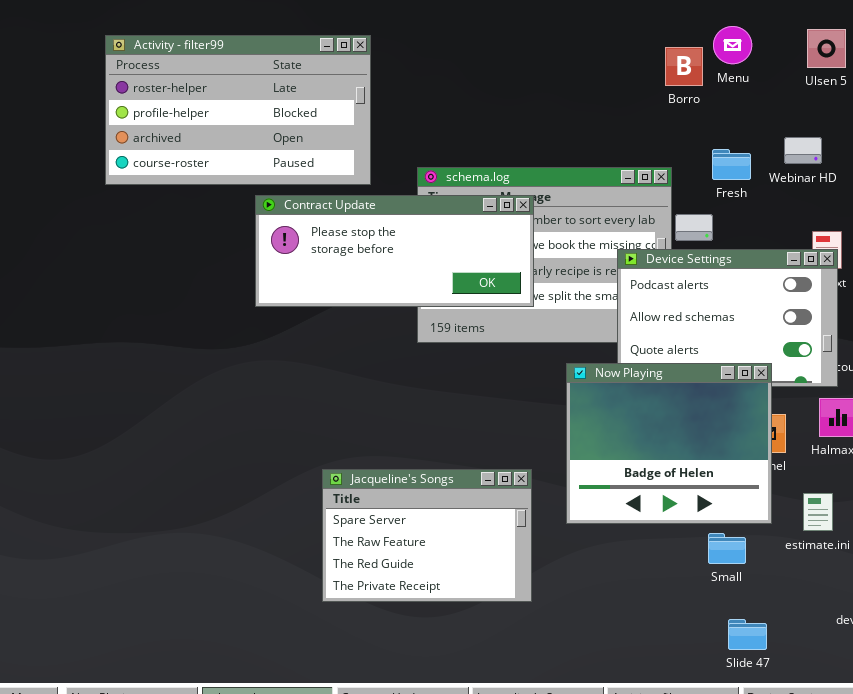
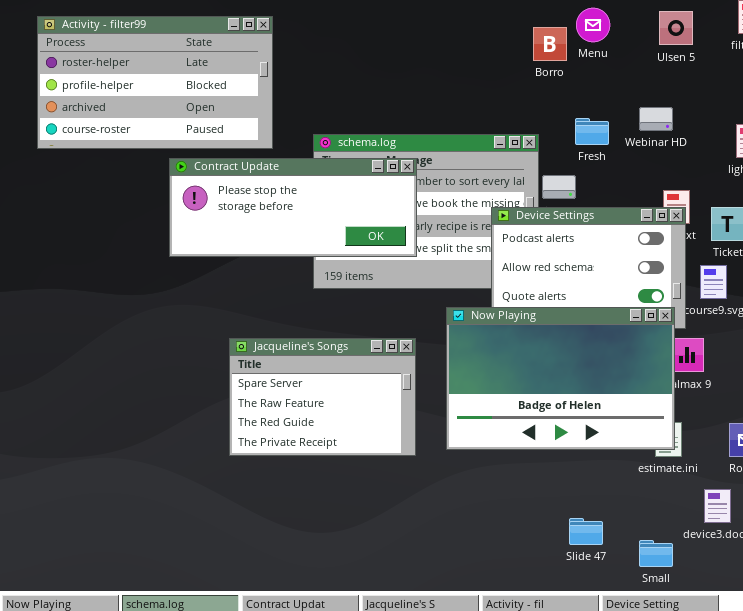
Now Playing: [566,363,772,524] -> [446,307,675,450], resized
Jacqueline's Songs: [322,469,532,602] -> [229,338,416,456], moved
Small: [708,533,746,564] -> [639,540,673,567], moved
Slide 47: [728,619,767,650] -> [569,518,603,545], moved

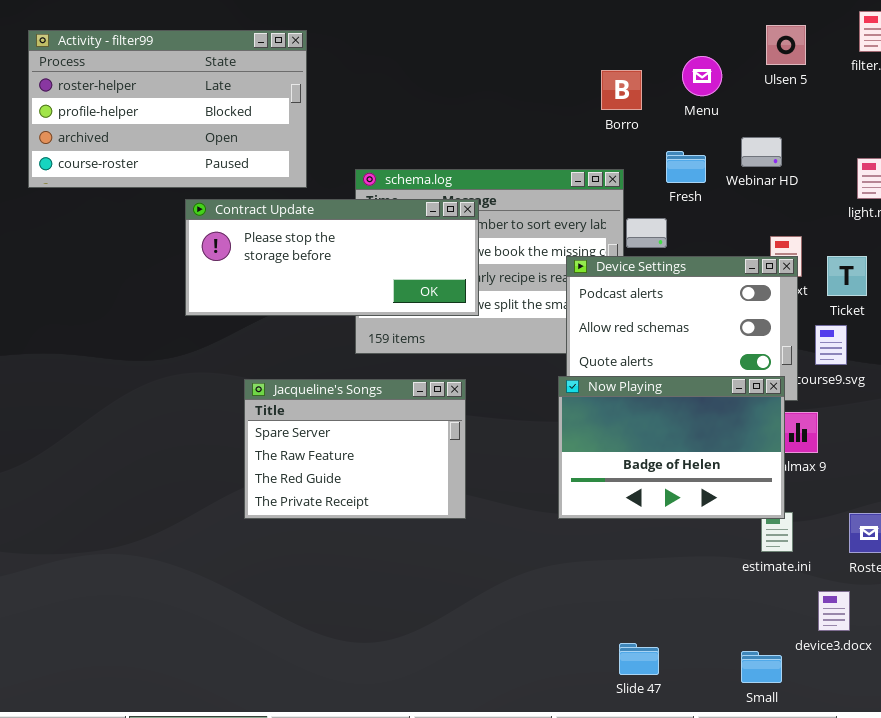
Menu: [576,8,610,42] -> [682,56,722,96], moved
Borro: [533,27,567,61] -> [601,70,642,110], moved
Now Playing: [446,307,675,450] -> [558,376,785,519], resized
Jacqueline's Songs: [229,338,416,456] -> [244,379,466,519], moved
Slide 47: [569,518,603,545] -> [619,643,659,675], moved

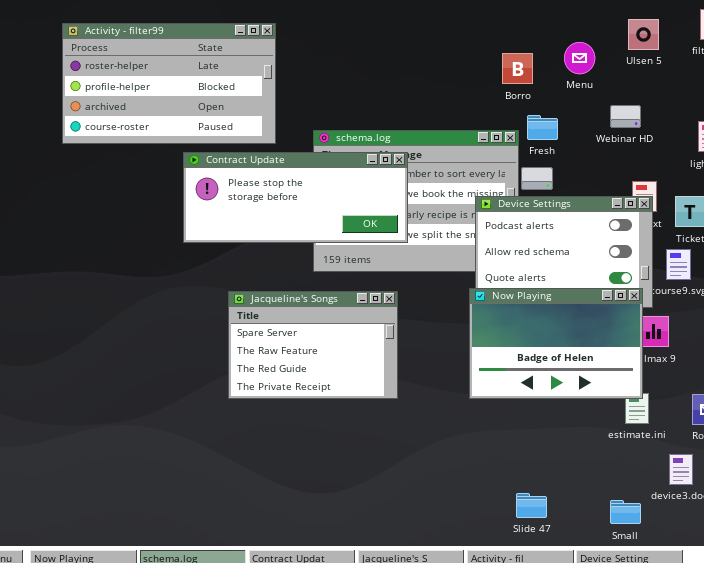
Fresh: [666,151,706,183] -> [527,115,558,140], moved

